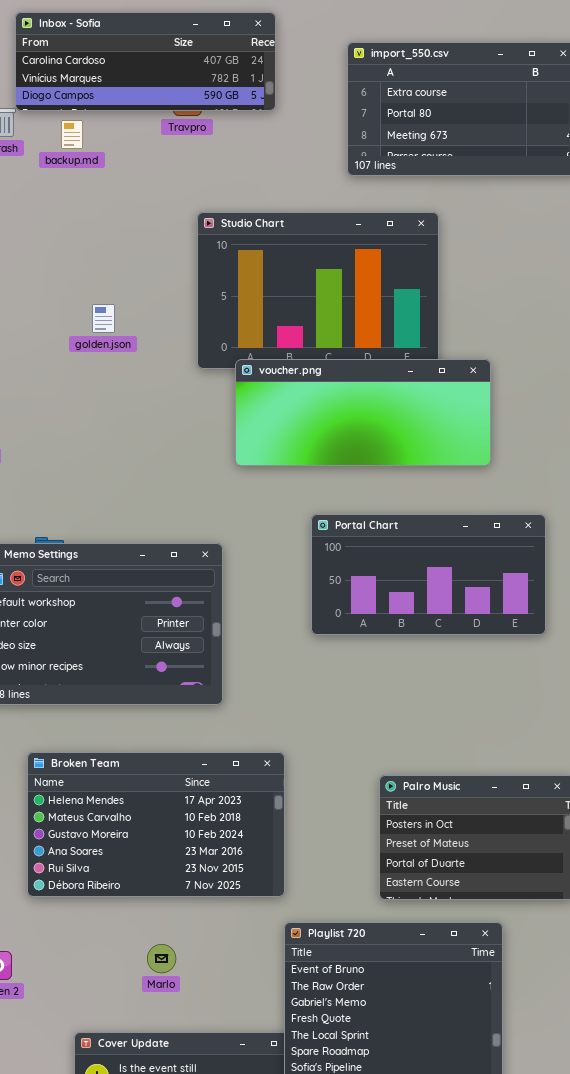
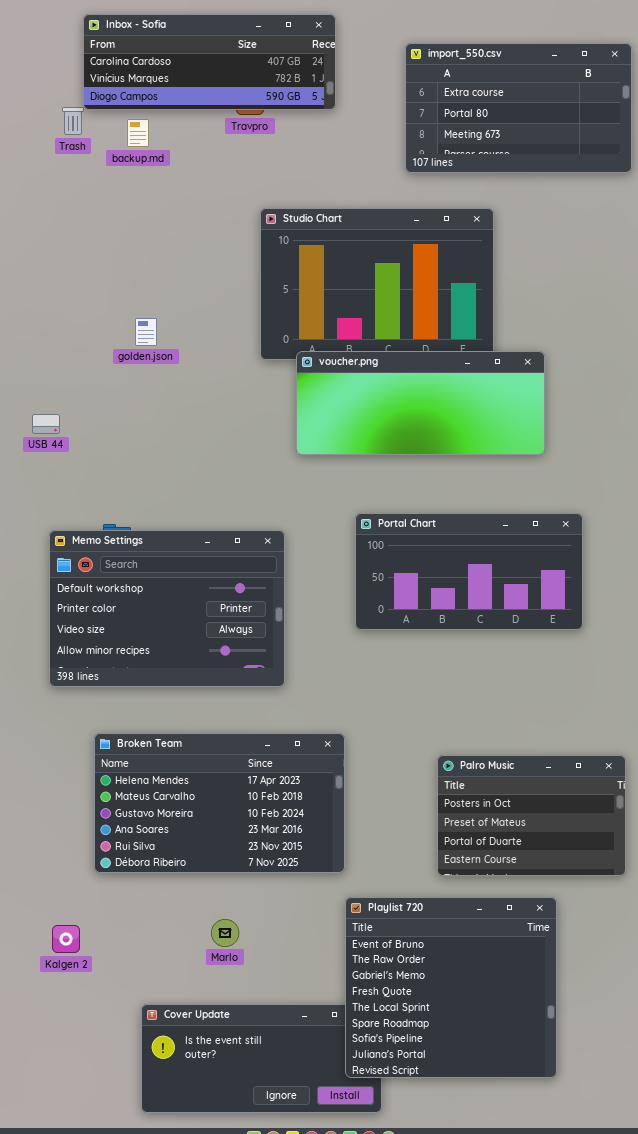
golden.json: [92,304,115,333] -> [135,318,157,346], moved
Portal Chart: [311,514,546,635] -> [355,513,583,630], moved

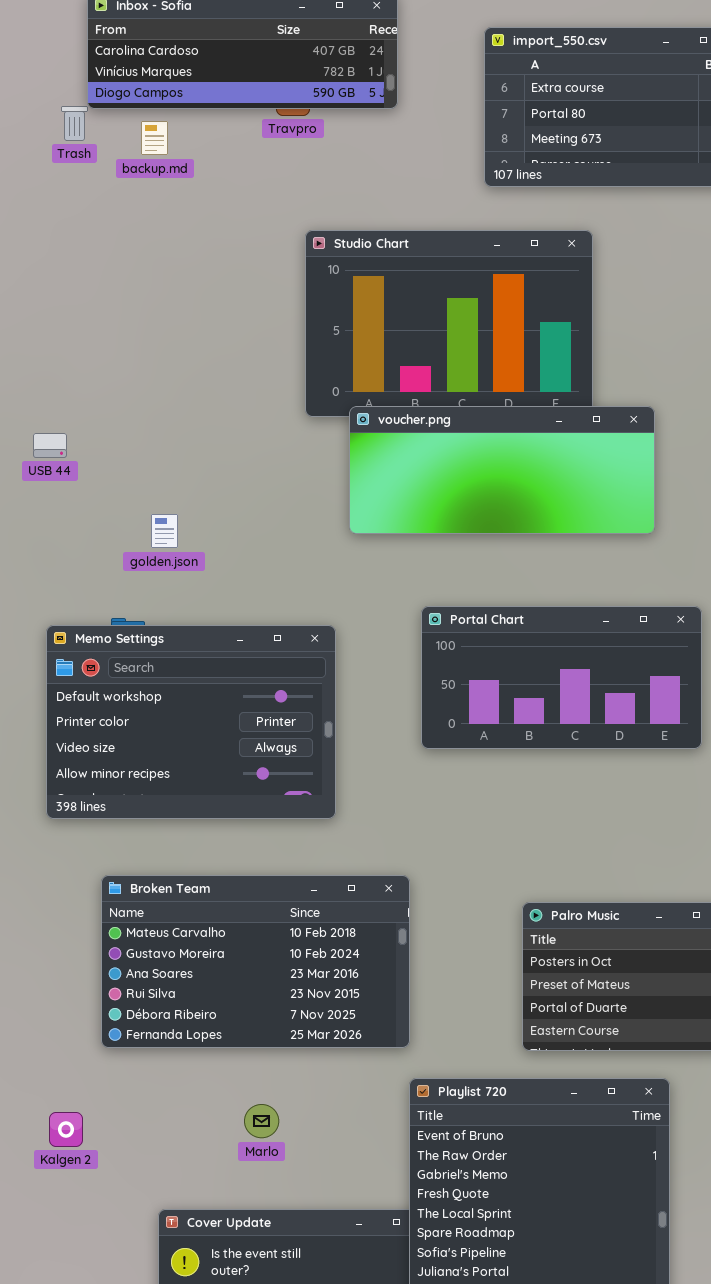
golden.json: [135,318,157,346] -> [151,514,178,548], moved
USB 44: [32,414,60,434] -> [33,433,67,458], moved
Broken Team: [94,733,345,873] -> [101,875,410,1048], scrolled down 1 row

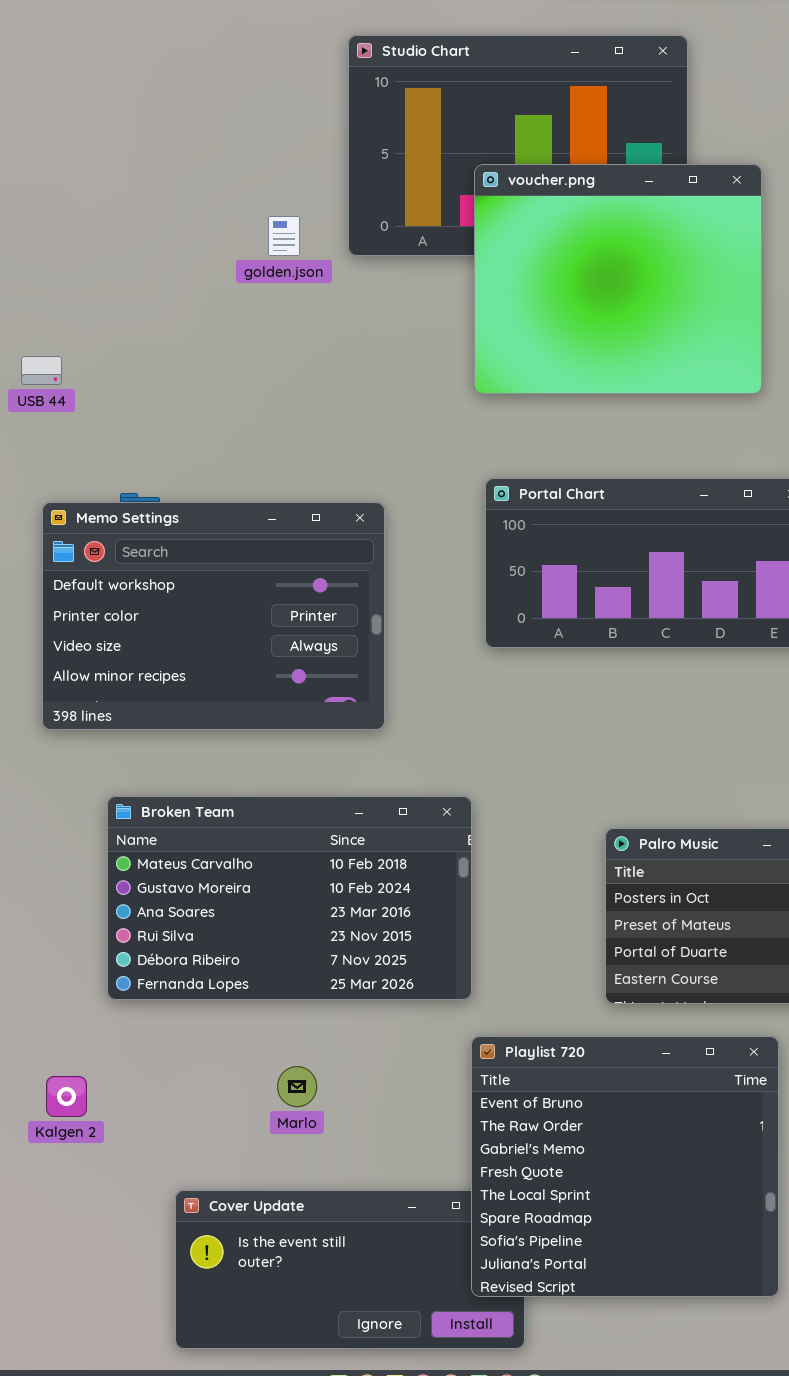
voucher.png: [349,406,655,534] -> [474,164,762,394], resized
USB 44: [33,433,67,458] -> [21,356,62,385], moved
golden.json: [151,514,178,548] -> [268,216,300,256], moved

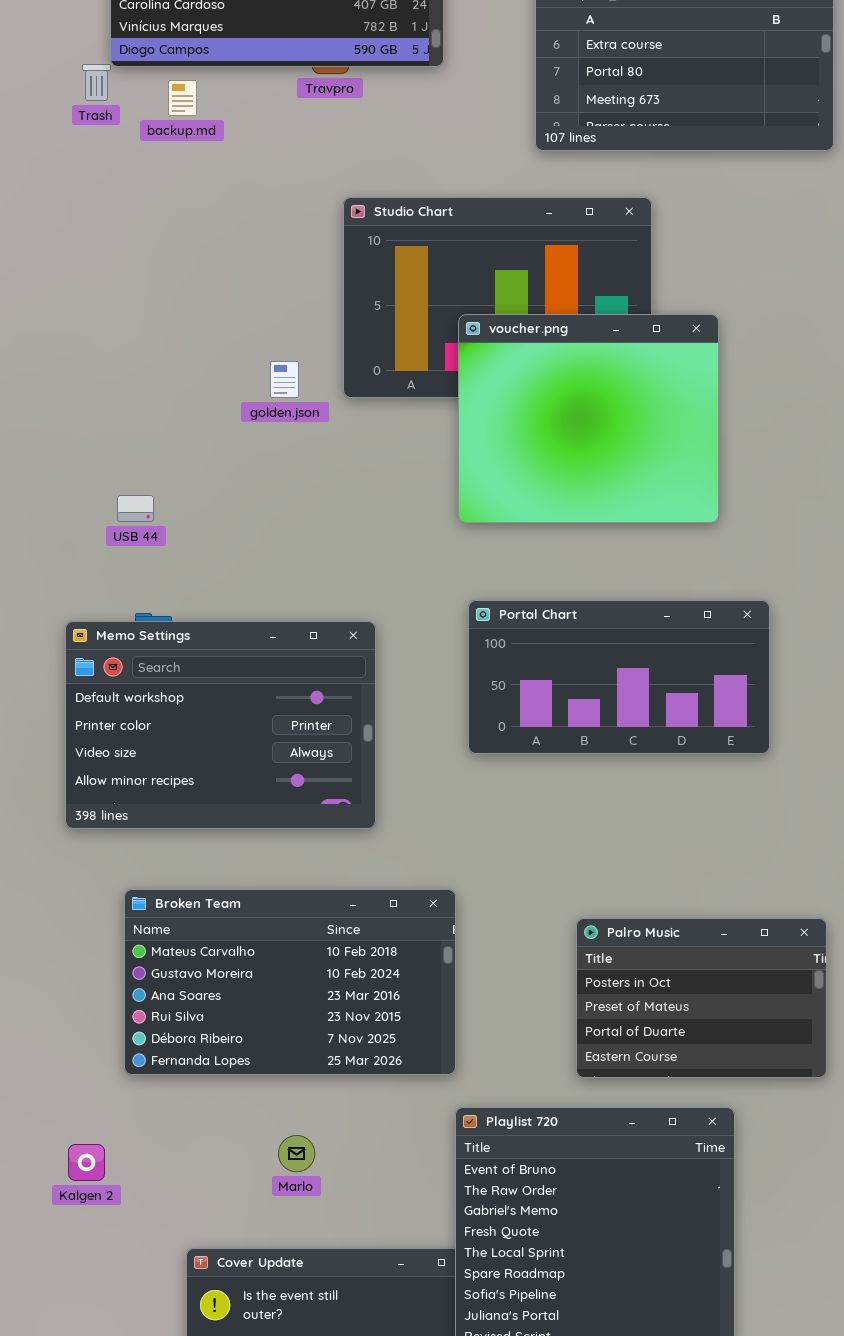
USB 44: [21,356,62,385] -> [117,495,154,522], moved

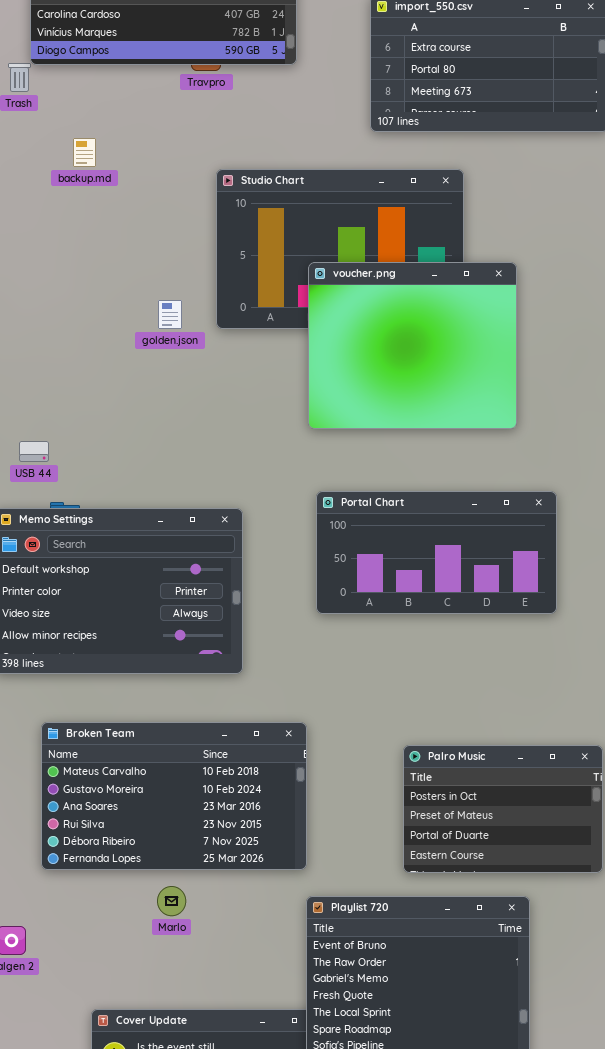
backup.md: [168,80,197,116] -> [73,138,96,167], moved
USB 44: [117,495,154,522] -> [19,441,49,462], moved
Marlo: [278,1135,315,1172] -> [157,886,186,916], moved

